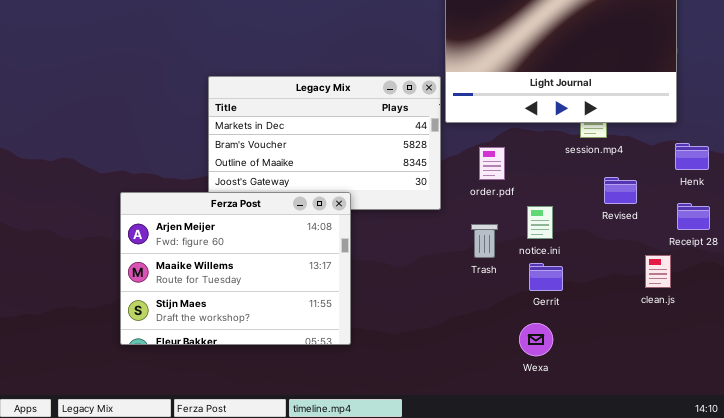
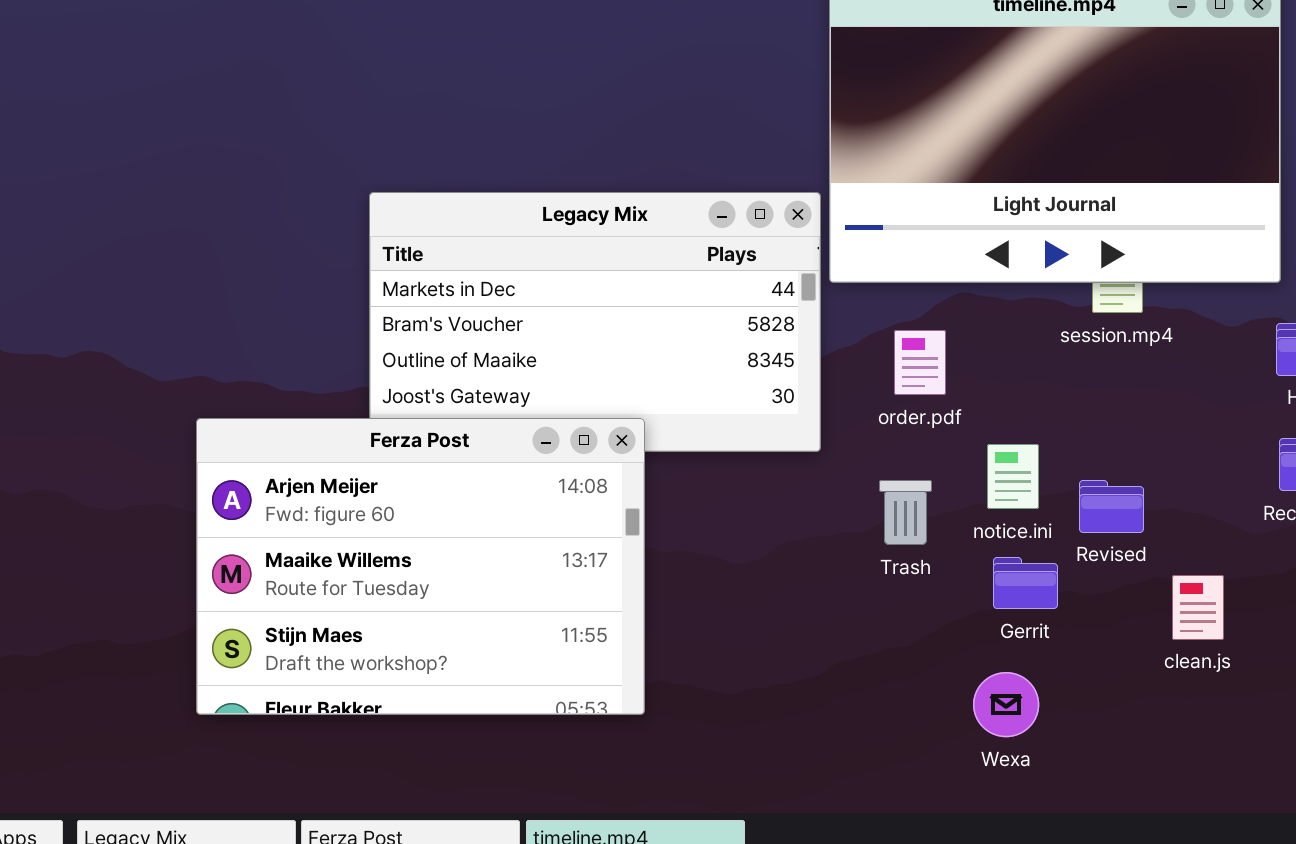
Revised: [604,177,637,204] -> [1079,480,1144,533], moved
clean.js: [645,255,671,288] -> [1172,575,1224,640], moved

